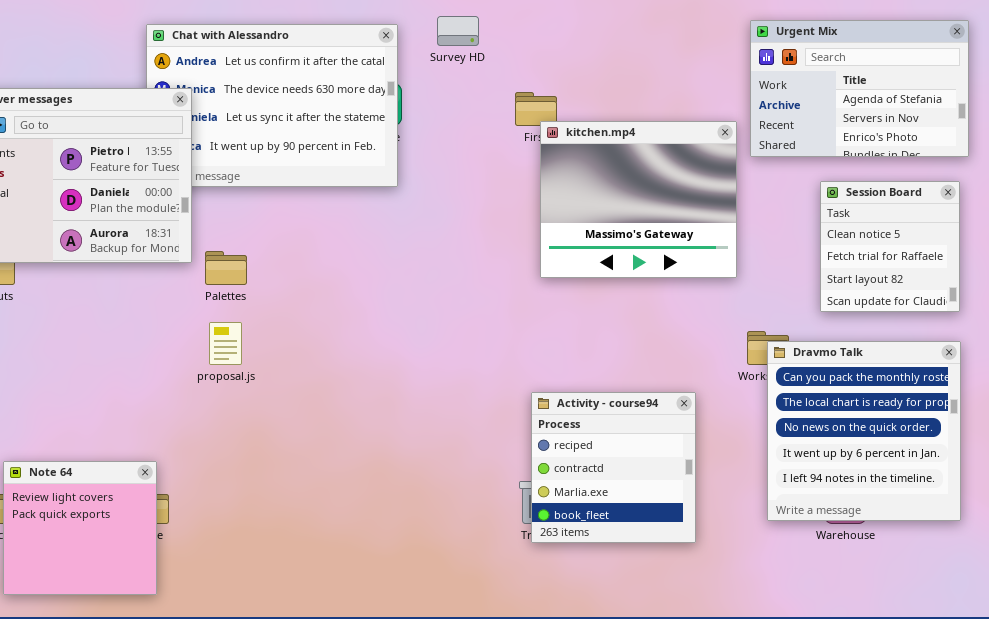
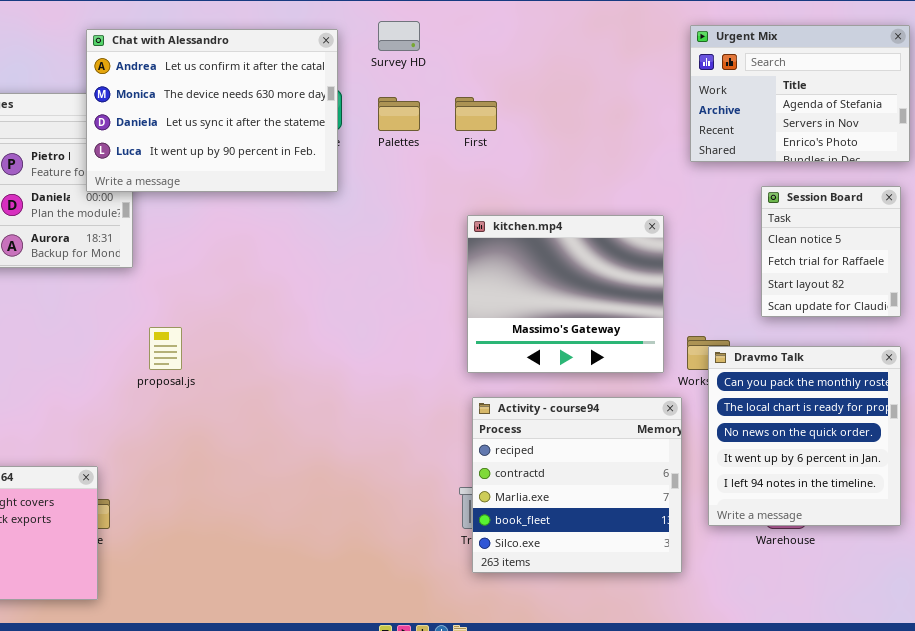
Chat with Alessandro: [146,24,398,187] -> [86,29,338,192], raised
kitchen.mp4: [540,121,737,278] -> [467,215,664,373], moved
Palettes: [205,251,247,285] -> [378,97,420,131], moved
Activity - course94: [531,392,696,543] -> [472,397,682,573], resized

